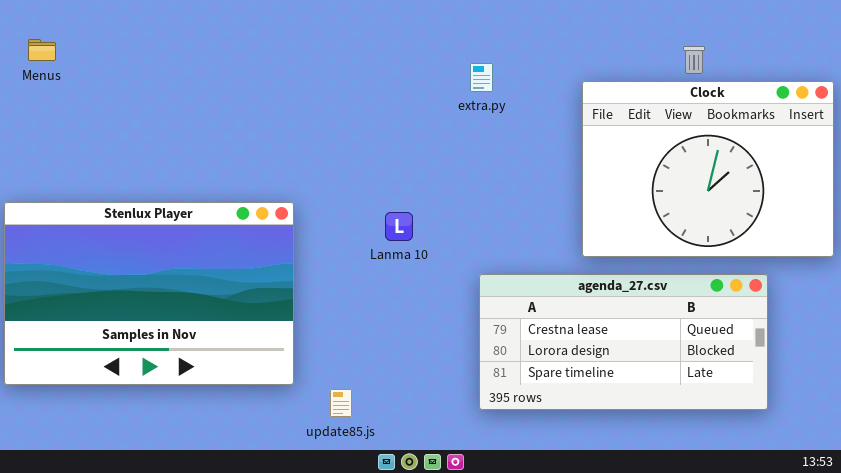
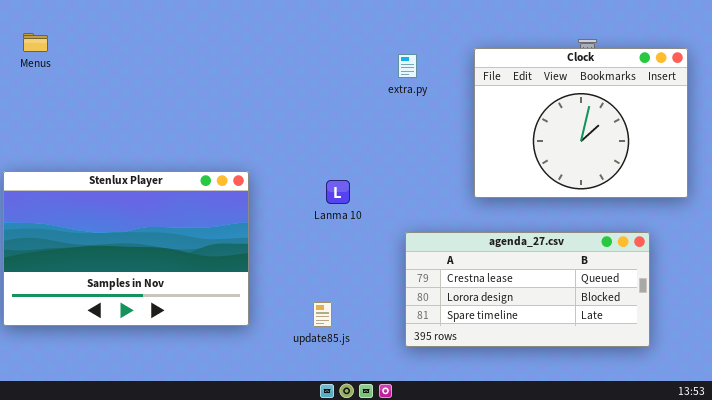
Clock: [582,81,834,257] -> [474,48,688,198], moved
update85.js: [330,389,352,417] -> [313,302,332,327], moved

